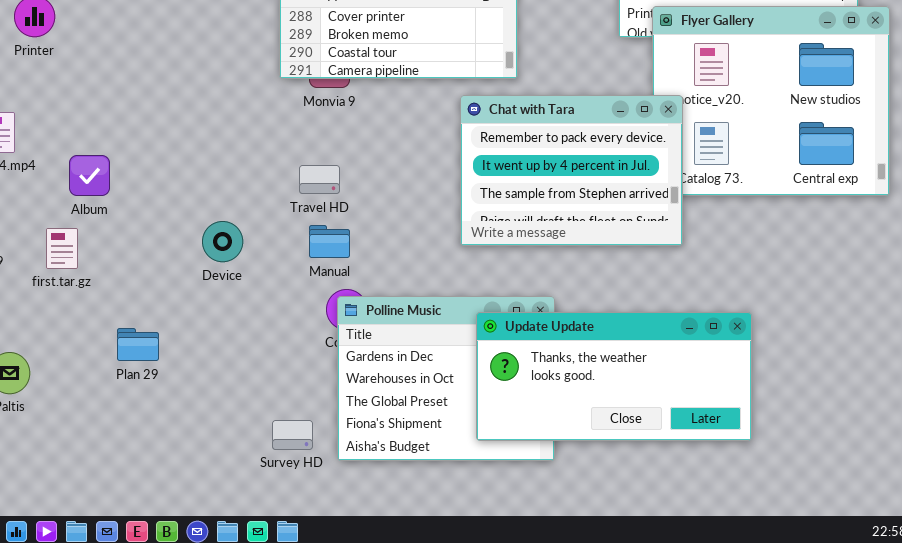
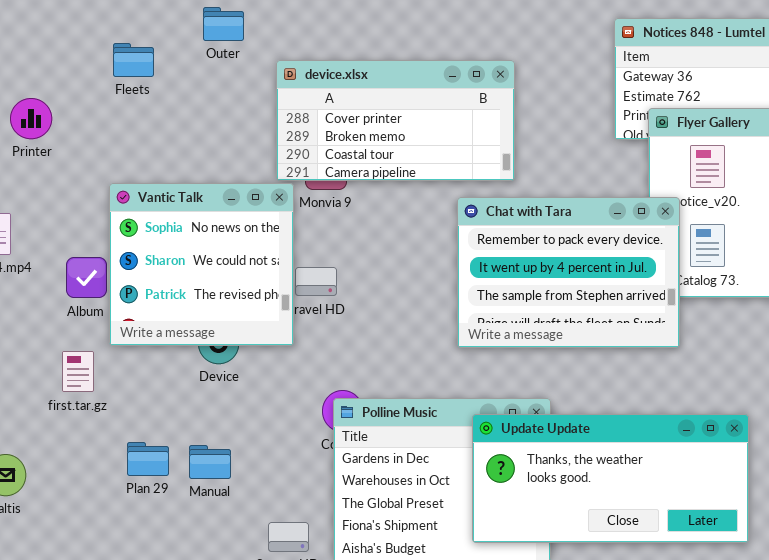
Vantic Talk: none -> [109,183,294,346], opened
Manual: [309,225,350,258] -> [189,445,231,479], moved
first.tar.gz: [46,228,78,269] -> [62,351,94,392], moved
Plan 29: [117,328,159,361] -> [127,442,169,476], moved

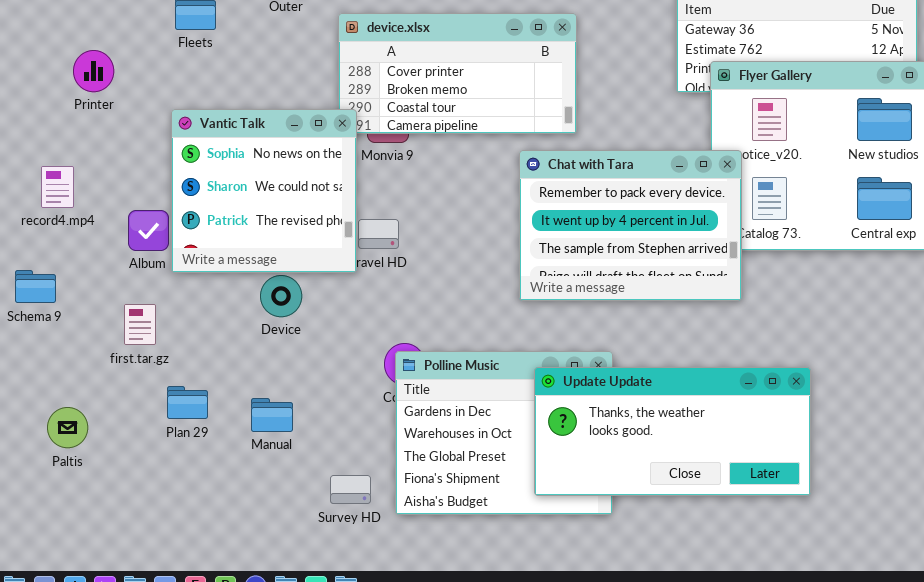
Vantic Talk: [109,183,294,346] -> [171,109,357,273], moved
Plan 29: [127,442,169,476] -> [167,386,208,419], moved

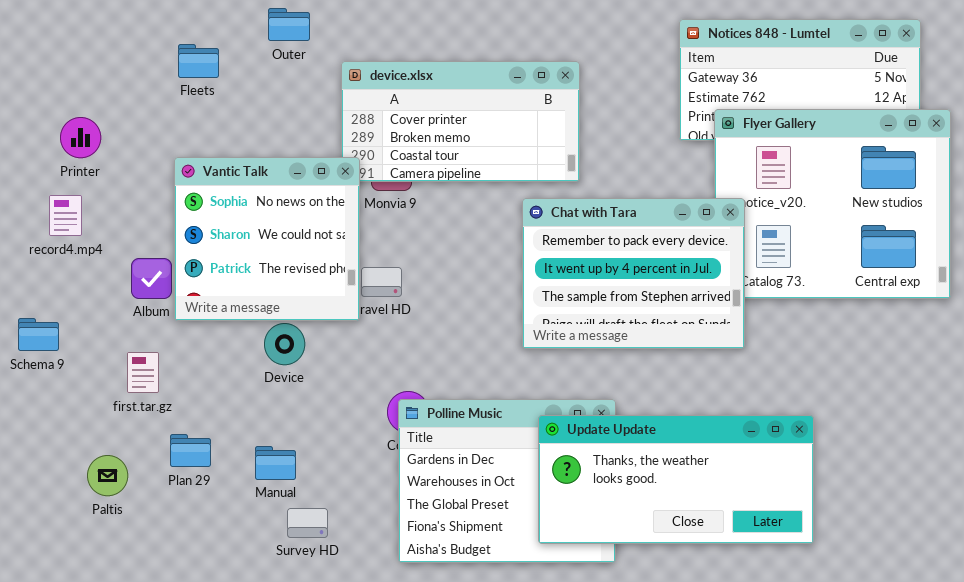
Printer: [73,50,114,92] -> [60,117,101,158], moved
record4.mp4: [41,166,74,208] -> [49,195,82,236], moved
Paltis: [47,407,88,448] -> [87,455,128,496], moved
Survey HD: [330,475,371,504] -> [287,508,328,538], moved

